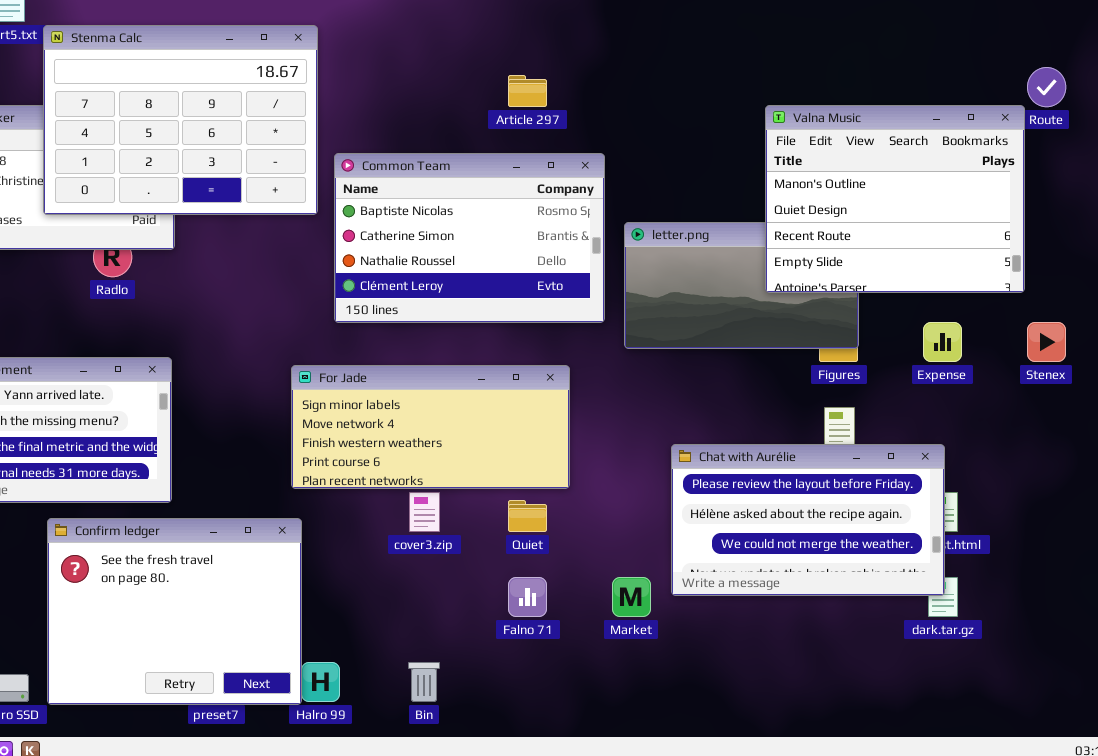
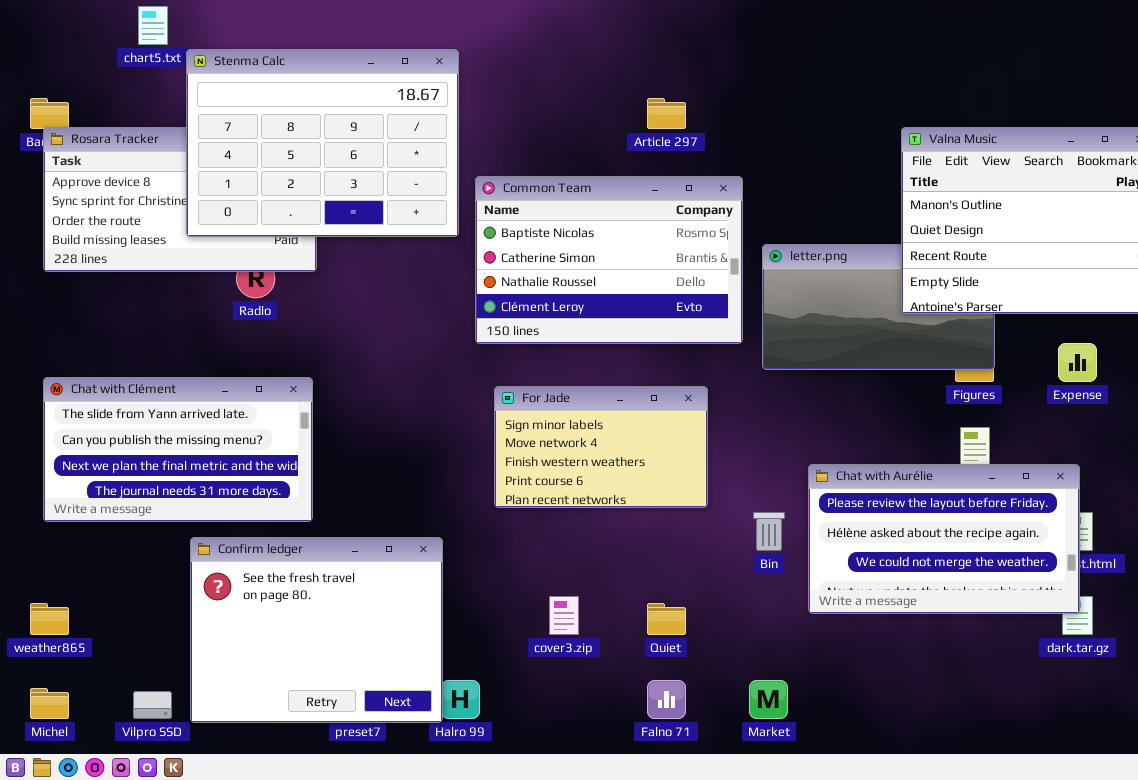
For Jade: [291,365,570,489] -> [494,386,708,508], resized
cover3.zip: [409,492,440,532] -> [549,596,579,635], moved
Quiet: [508,500,547,532] -> [647,603,686,635], moved
Falno 71: [508,577,547,617] -> [647,680,686,719], moved
Market: [612,577,651,617] -> [749,680,788,719], moved
Bin: [408,662,440,702] -> [753,512,785,551], moved

